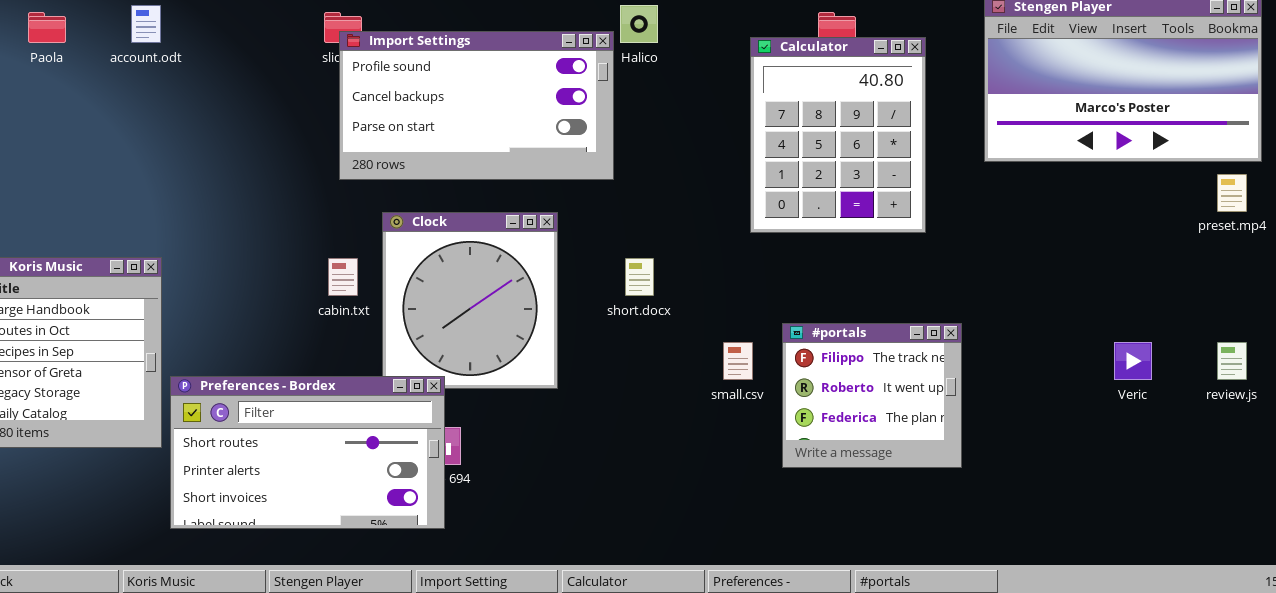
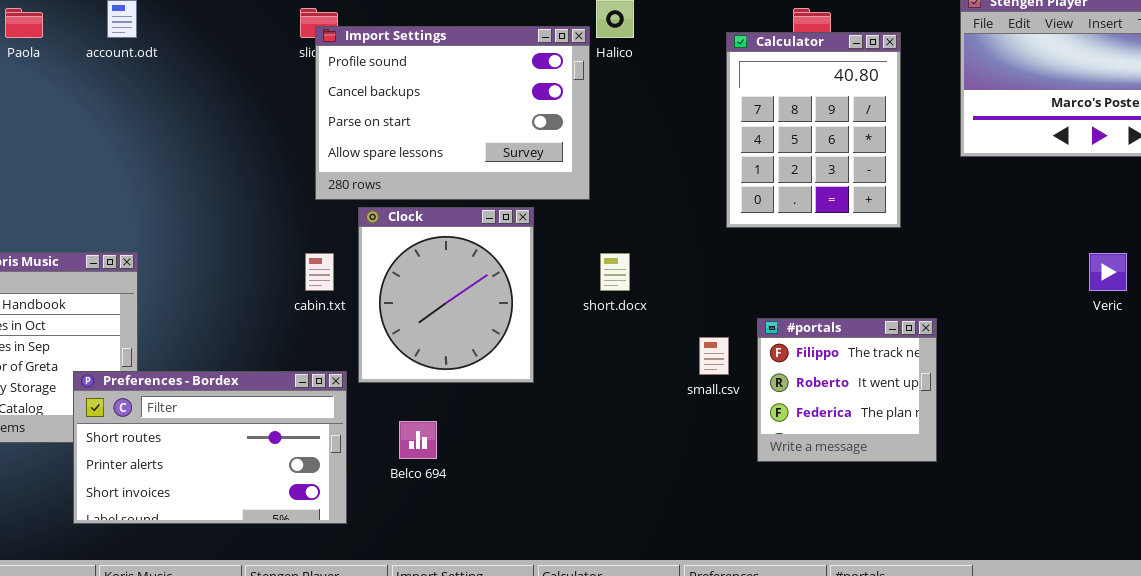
Import Settings: [339,31,614,180] -> [315,26,590,200], resized
Veric: [1114,342,1152,380] -> [1089,253,1127,291], moved
Preferences - Bordex: [170,376,445,529] -> [73,371,347,524], moved

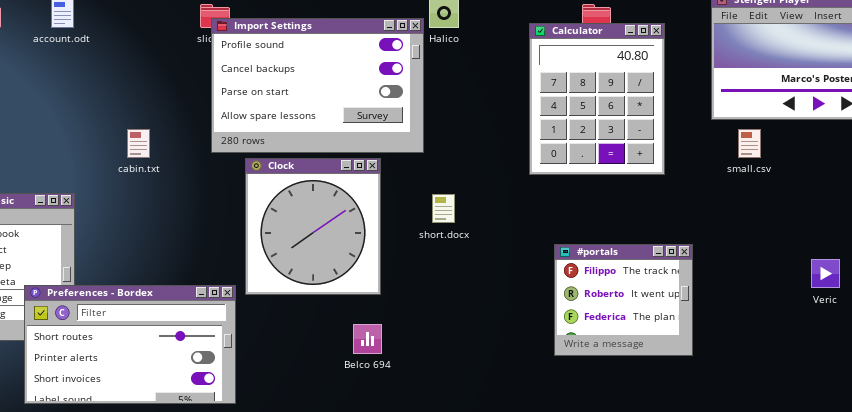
cabin.txt: [305,253,334,291] -> [127,129,150,158], moved
Veric: [1089,253,1127,291] -> [811,259,840,288], moved
small.csv: [699,337,729,375] -> [738,129,761,158], moved
Belco 694: [399,421,437,459] -> [353,324,382,354], moved

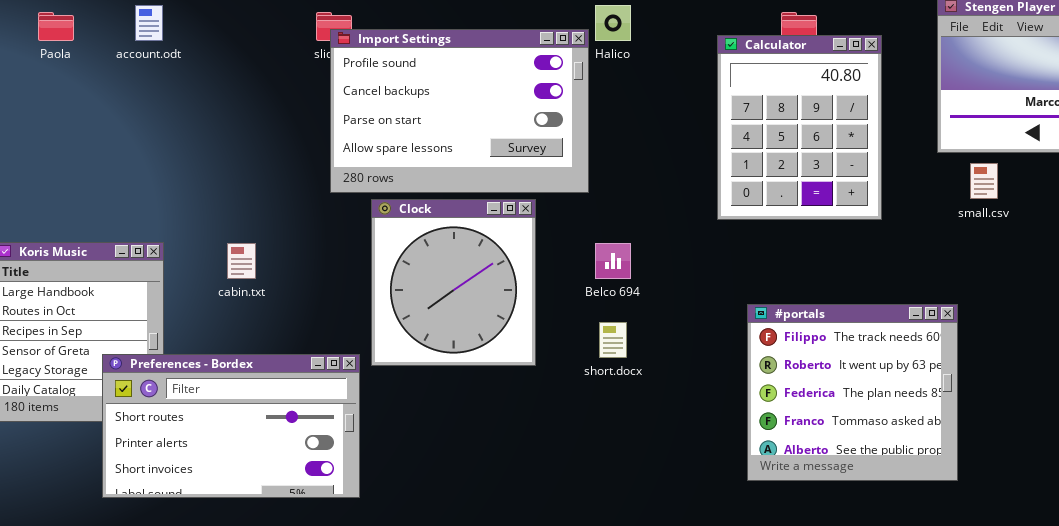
cabin.txt: [127,129,150,158] -> [227,243,256,279], moved
short.docx: [432,194,455,223] -> [599,322,627,358], moved
#portals: [554,244,693,356] -> [747,304,958,481], resized
Belco 694: [353,324,382,354] -> [595,243,631,279], moved

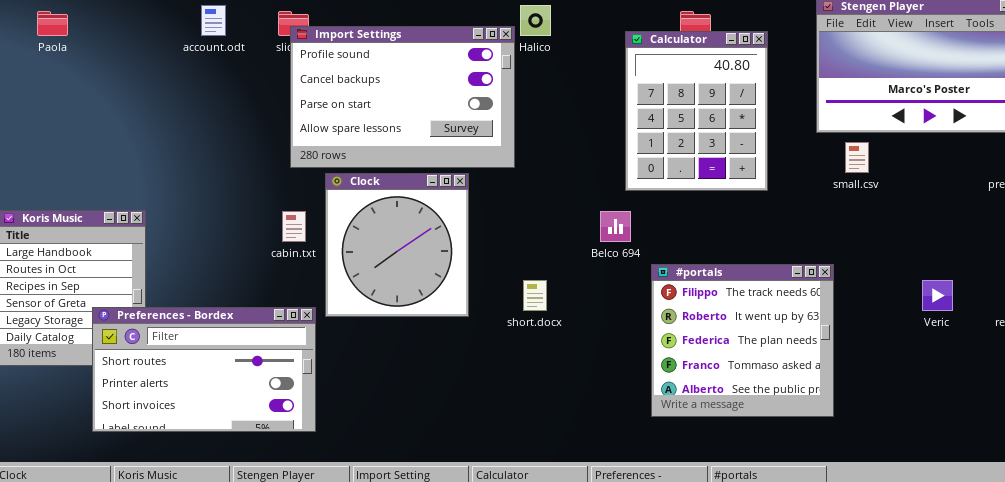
account.odt: [135,5,163,41] -> [201,5,226,36], moved
cabin.txt: [227,243,256,279] -> [282,211,306,242], moved
Belco 694: [595,243,631,279] -> [600,211,631,242], moved

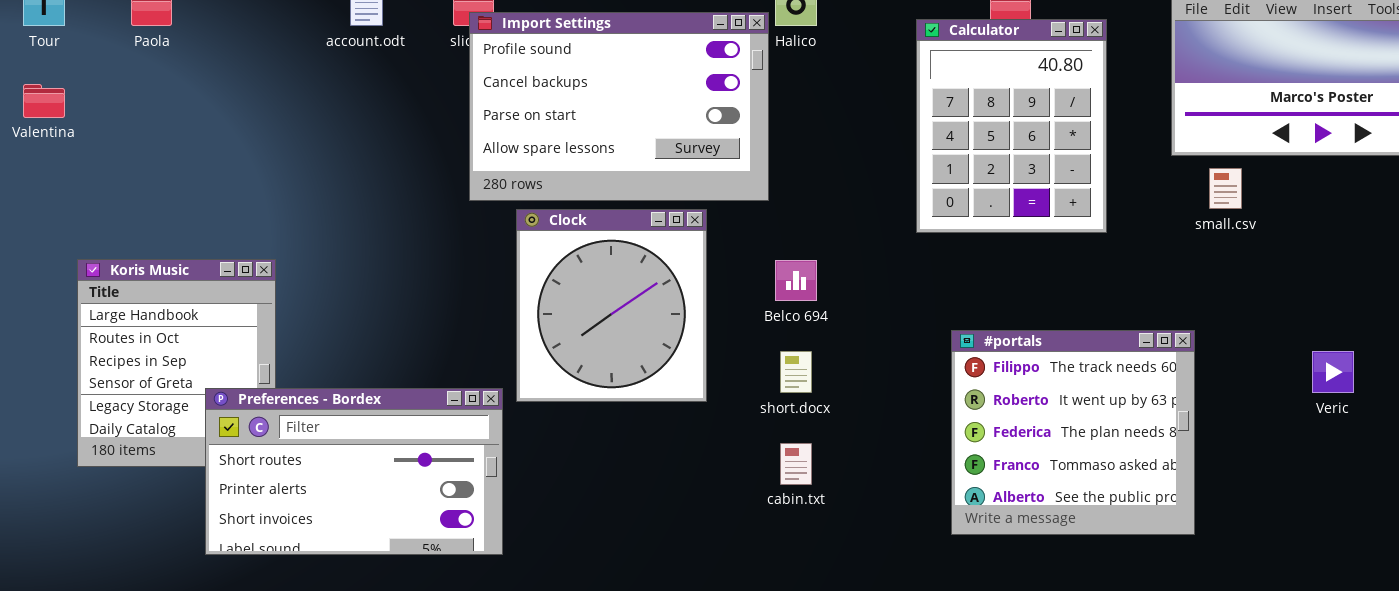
cabin.txt: [282,211,306,242] -> [780,443,812,485], moved
Belco 694: [600,211,631,242] -> [775,260,817,301], moved

